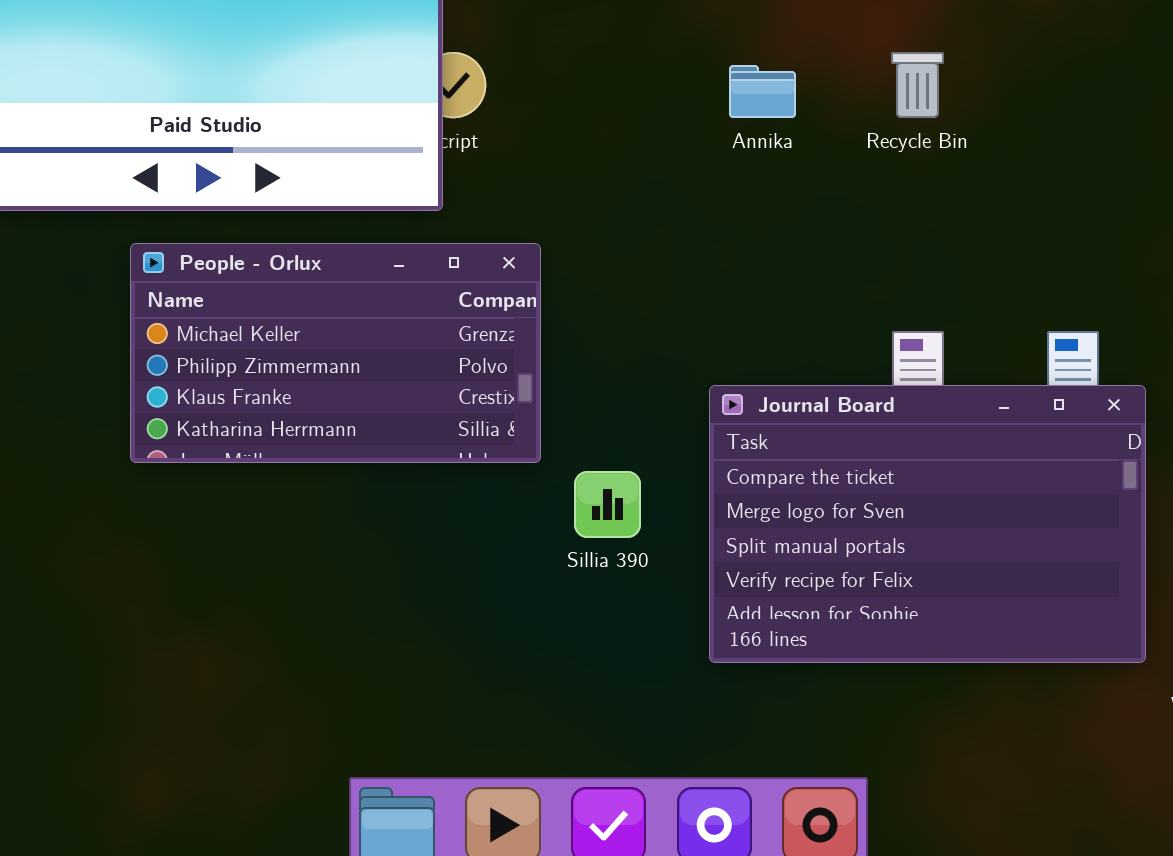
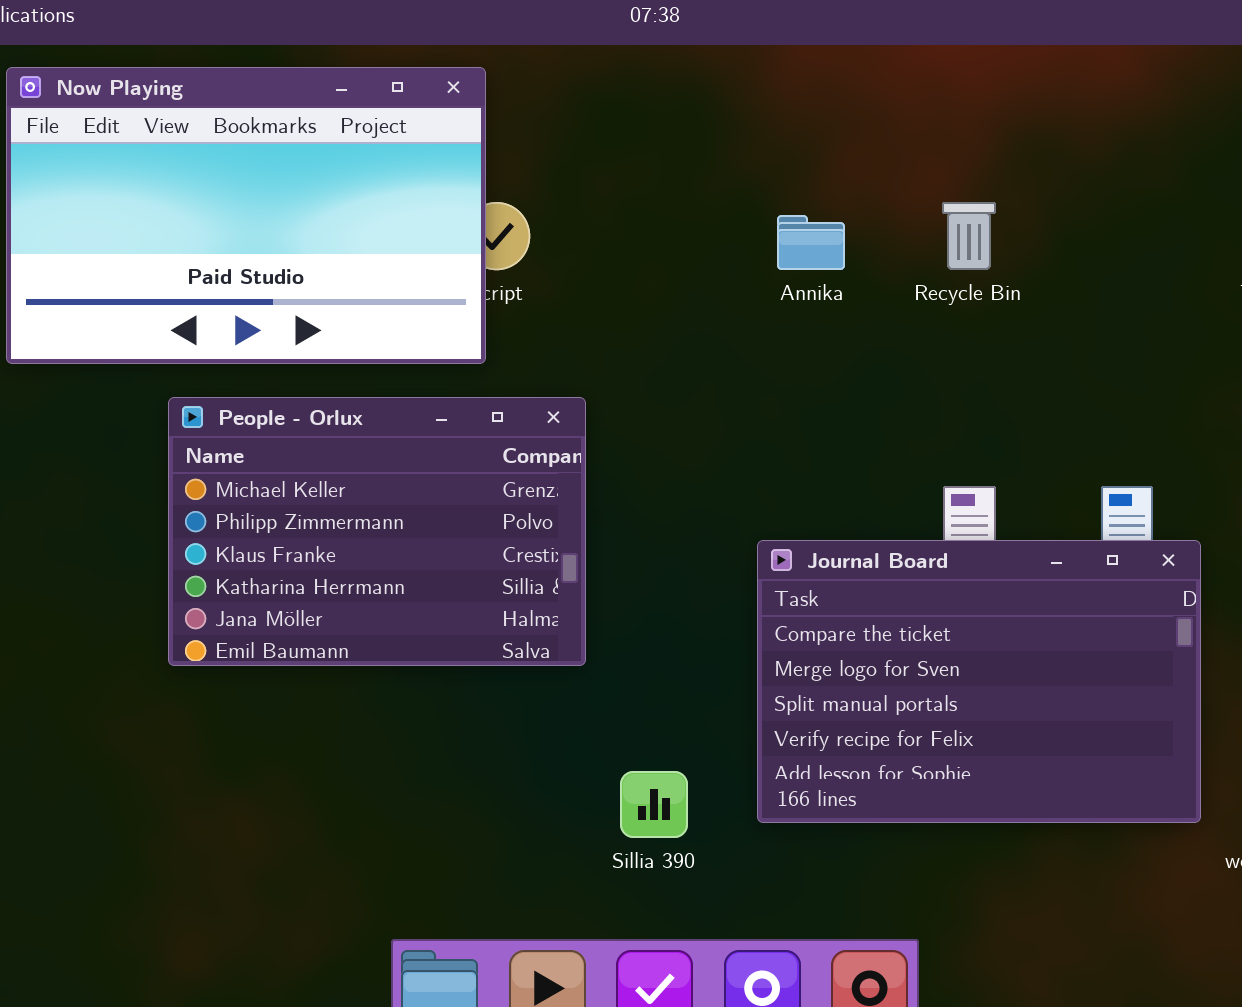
People - Orlux: [130,243,541,463] -> [168,397,586,666], resized
Sillia 390: [574,471,641,538] -> [620,771,688,838], moved

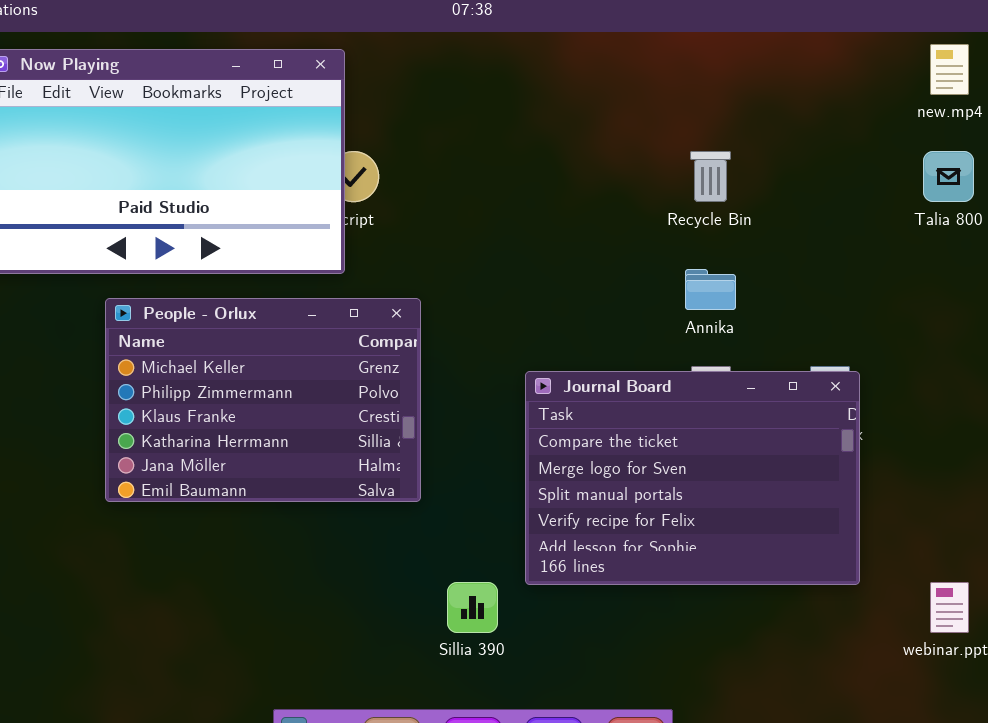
Annika: [777,215,845,270] -> [685,269,736,310], moved
Journal Board: [757,540,1201,823] -> [525,371,860,585], moved

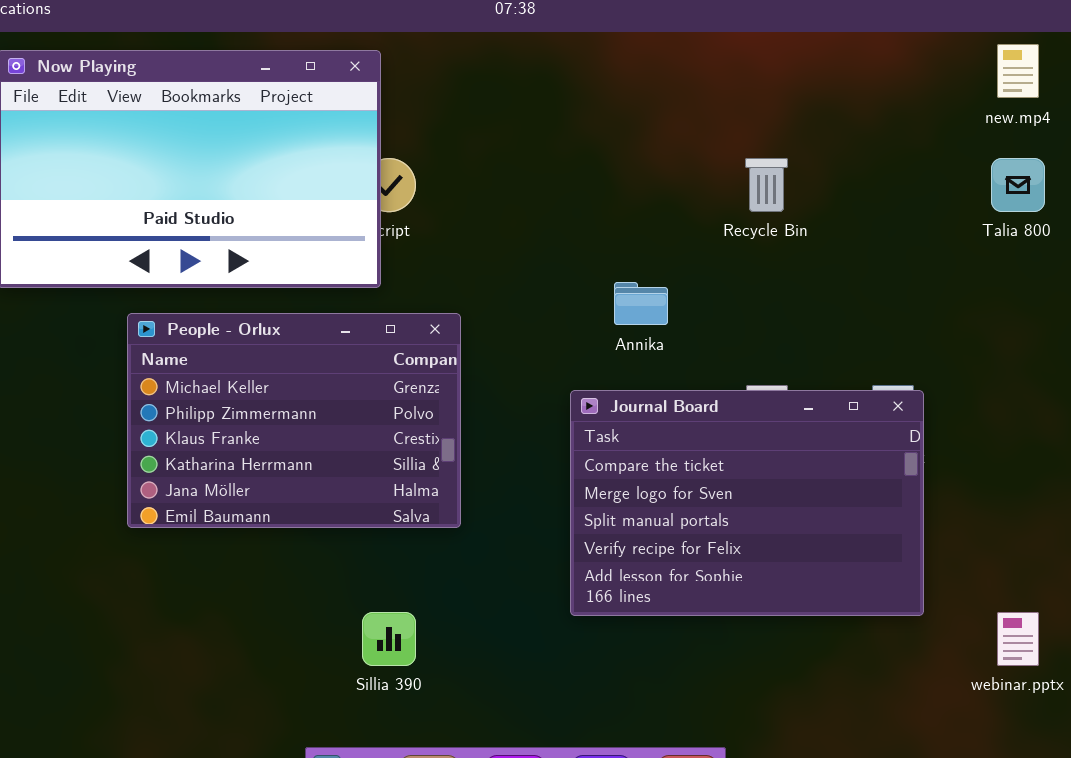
Annika: [685,269,736,310] -> [614,282,668,325], moved
Sillia 390: [447,582,498,633] -> [362,612,416,666], moved

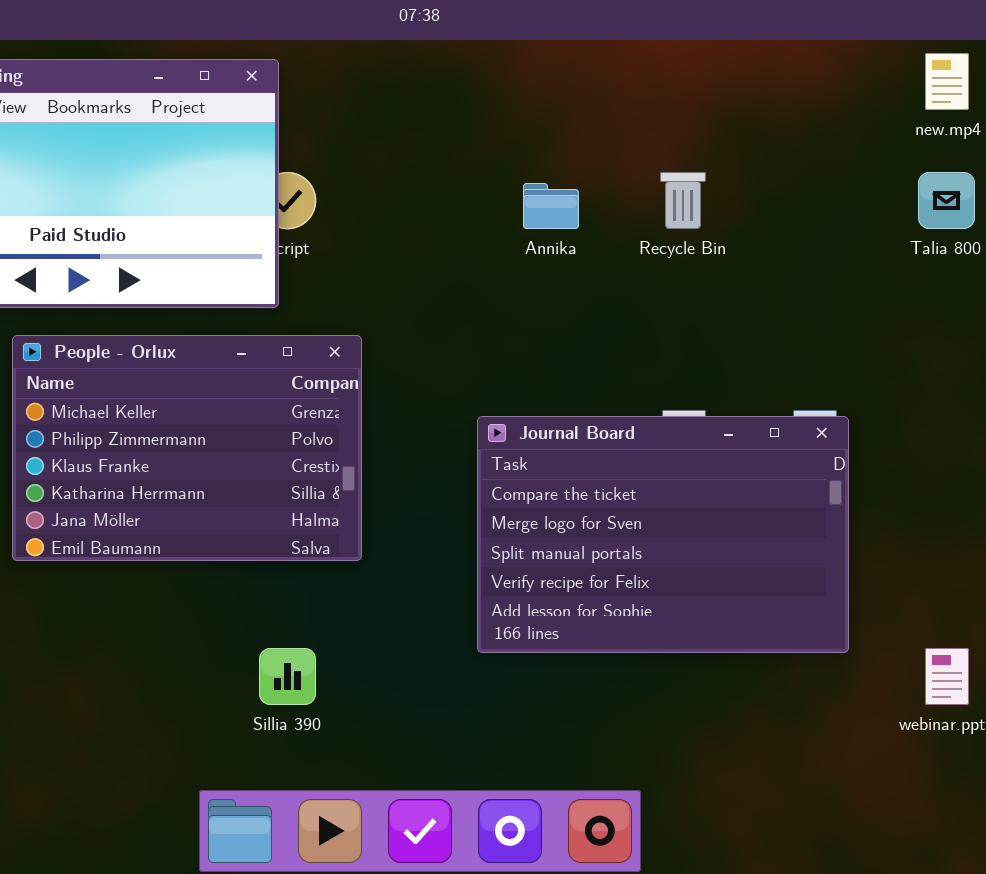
Annika: [614,282,668,325] -> [523,183,579,229], moved

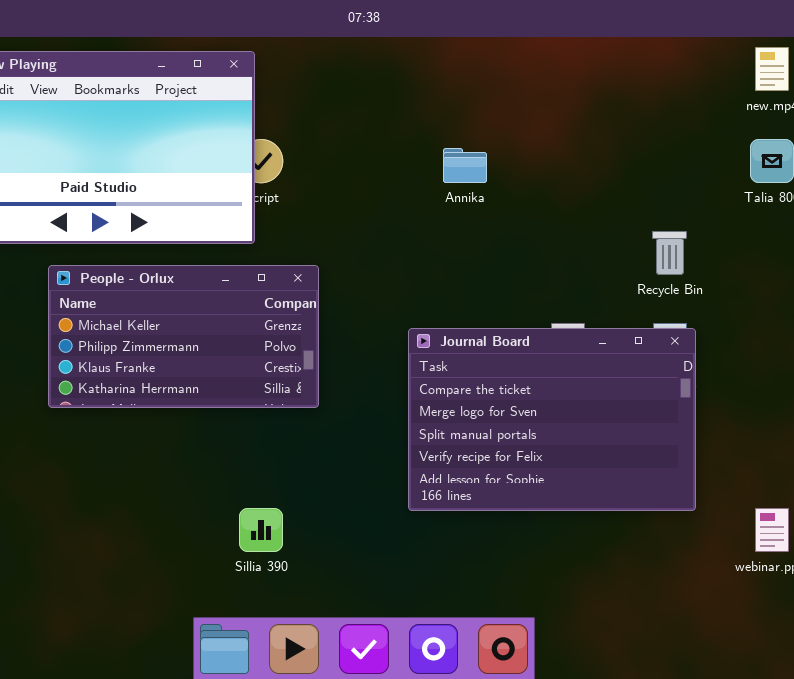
Recycle Bin: [660,172,706,229] -> [652,231,687,275], moved
People - Orlux: [12,335,362,561] -> [48,265,319,408], resized

